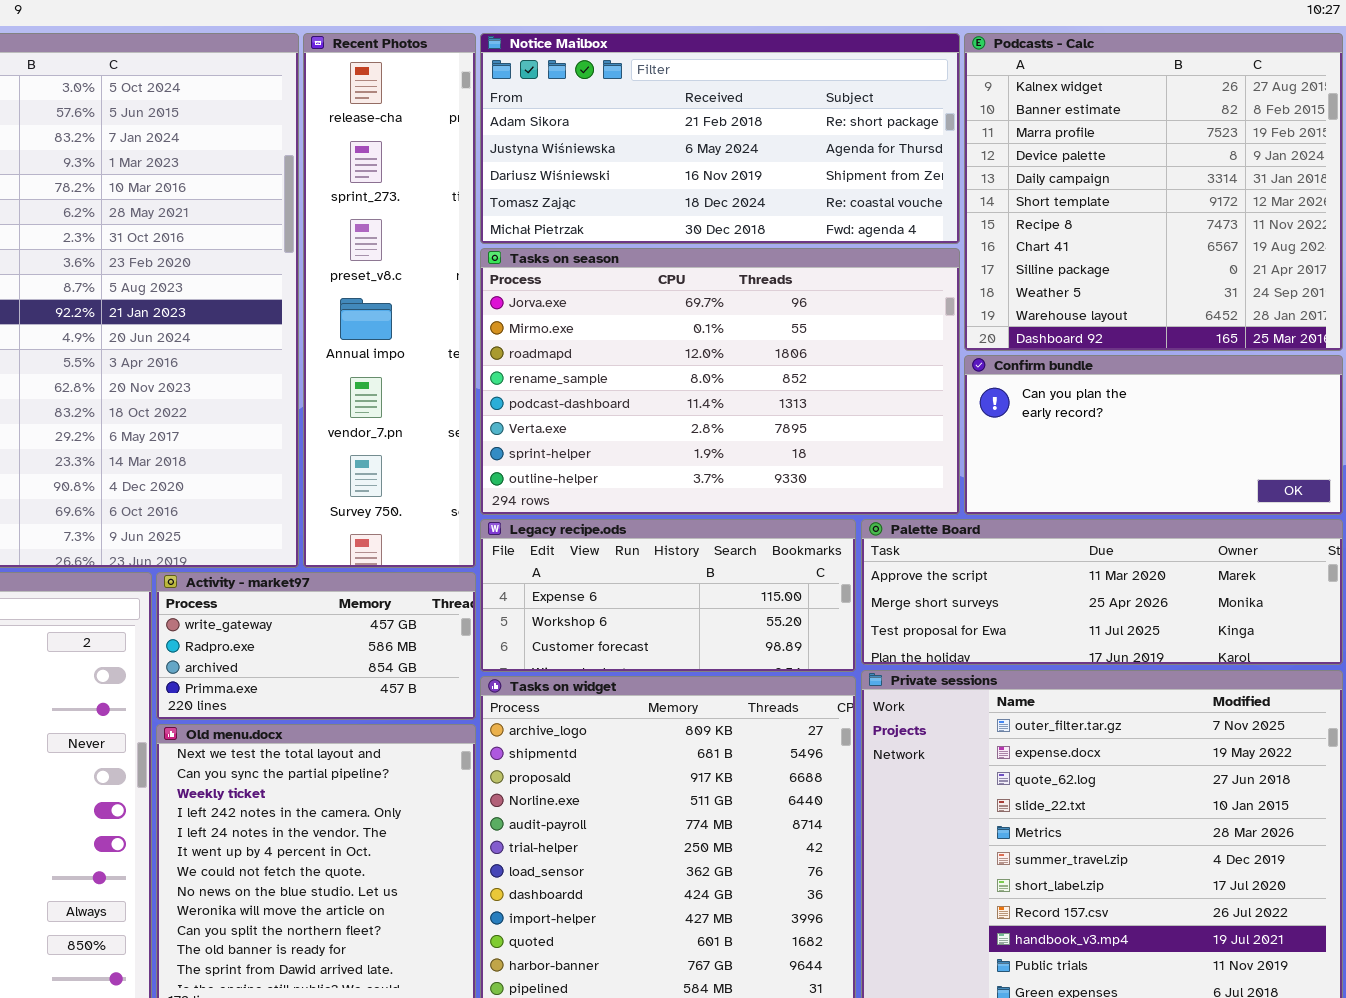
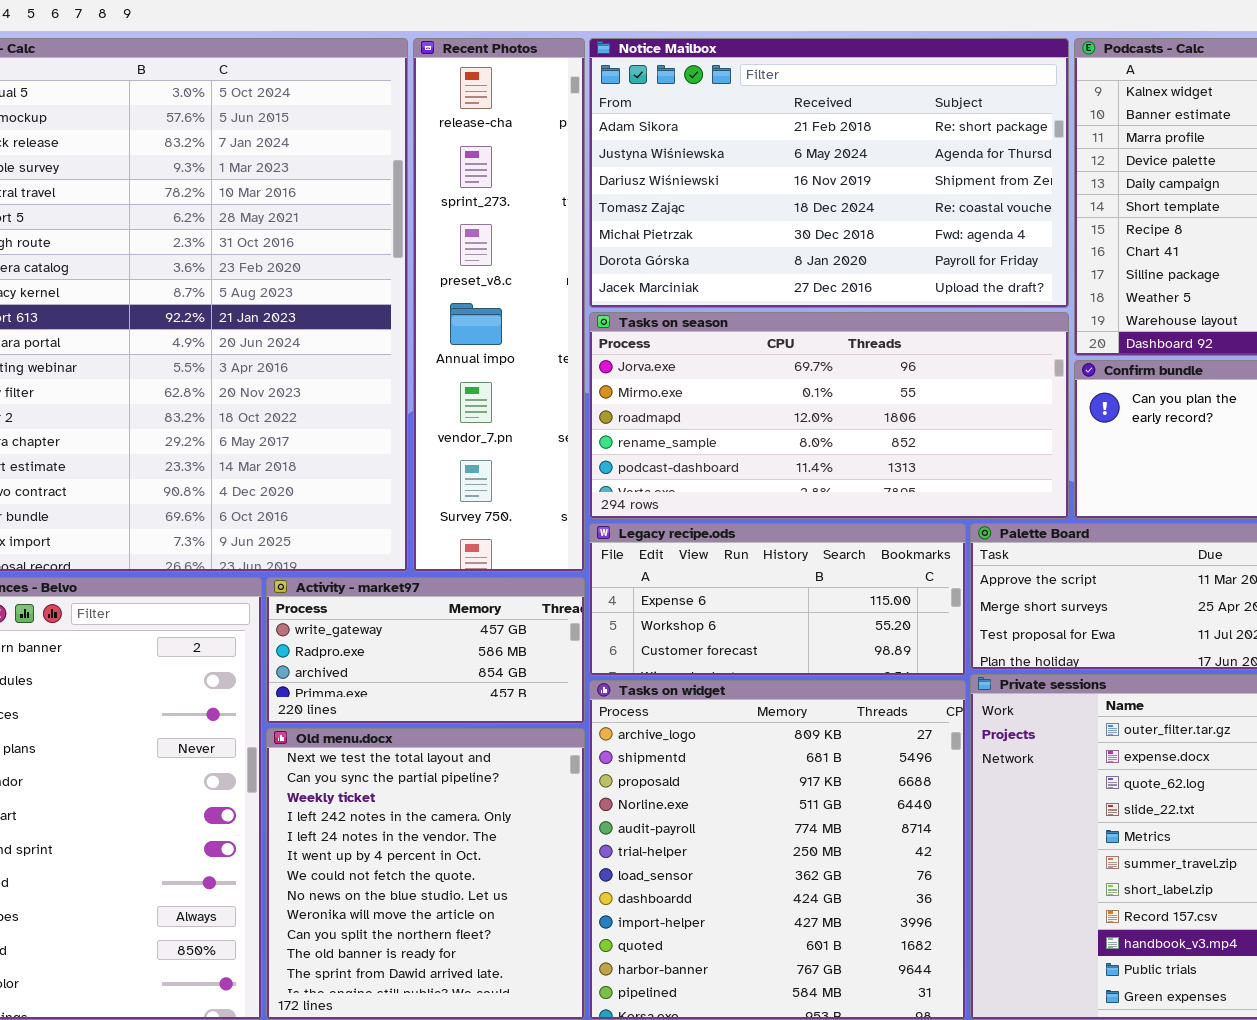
Notice Mailbox: [480,33,960,244] -> [589,38,1069,308], resized
Tasks on season: [480,248,960,515] -> [589,312,1069,519], resized

